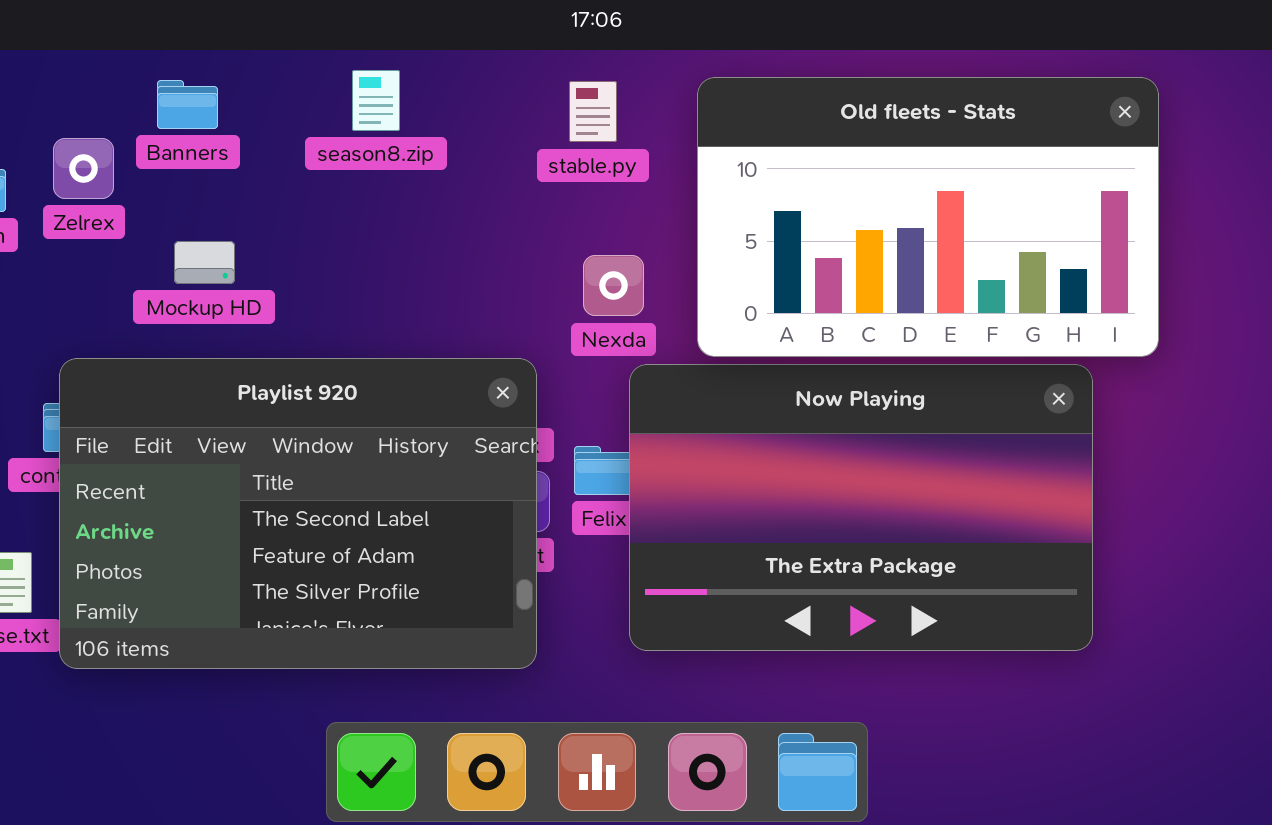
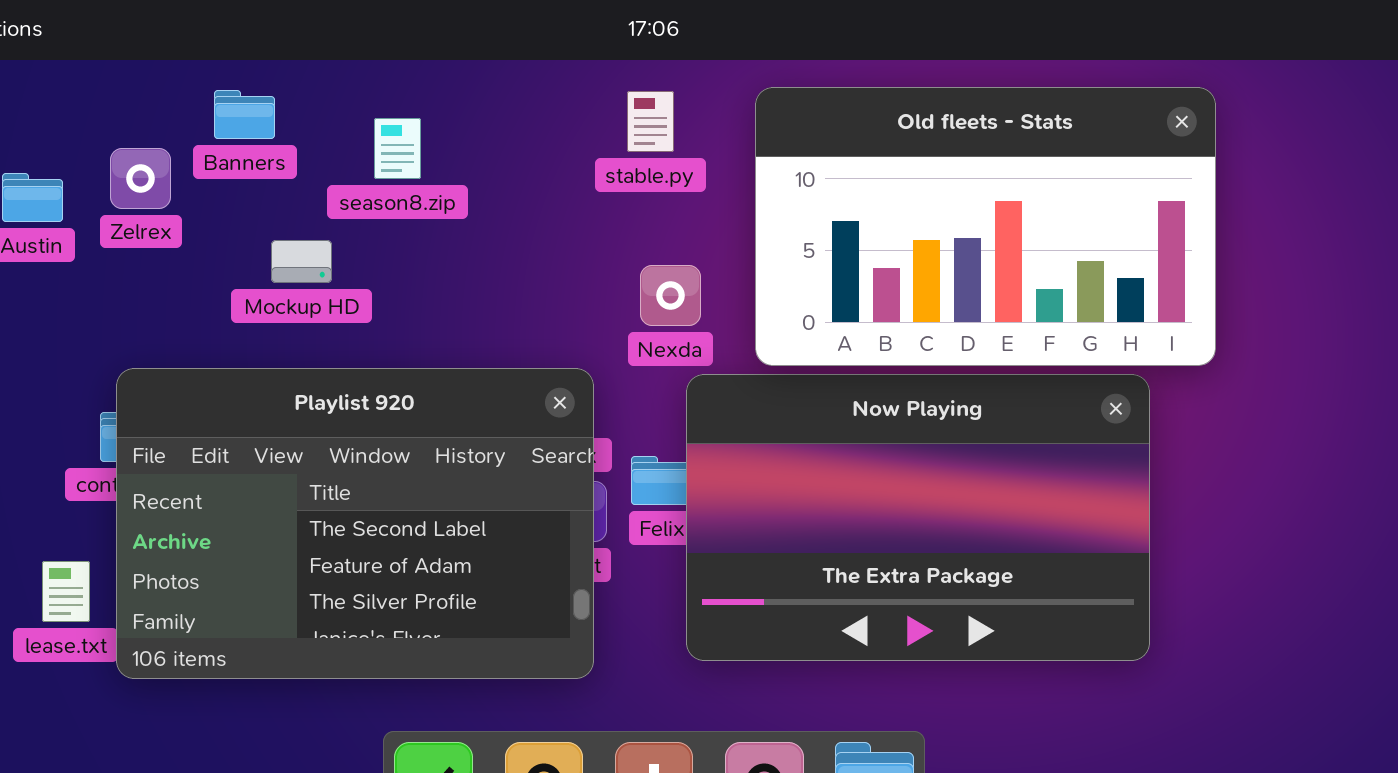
season8.zip: [352,70,400,131] -> [374,118,421,179], moved
Mockup HD: [174,241,235,284] -> [271,240,332,283], moved

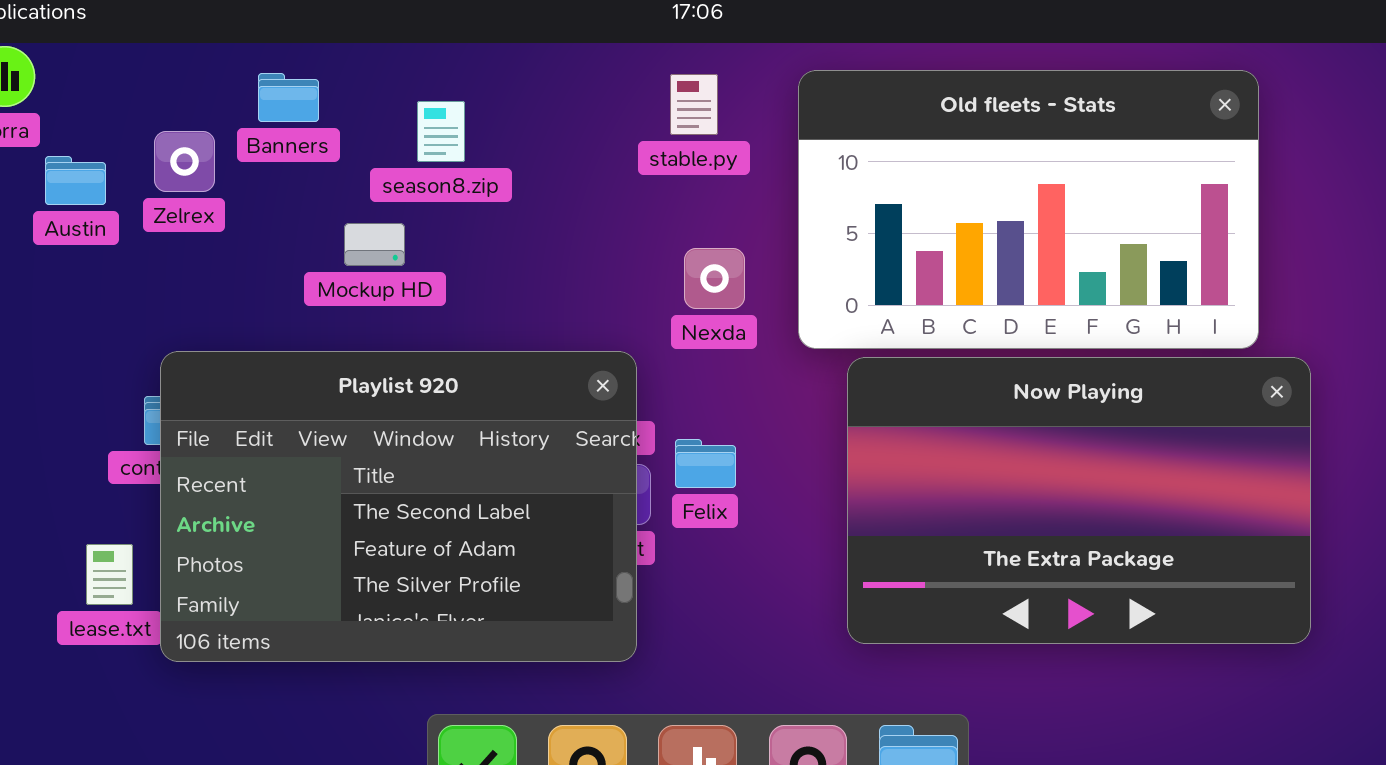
Mockup HD: [271,240,332,283] -> [344,223,405,266], moved
Now Playing: [686,374,1150,661] -> [847,357,1311,644], moved

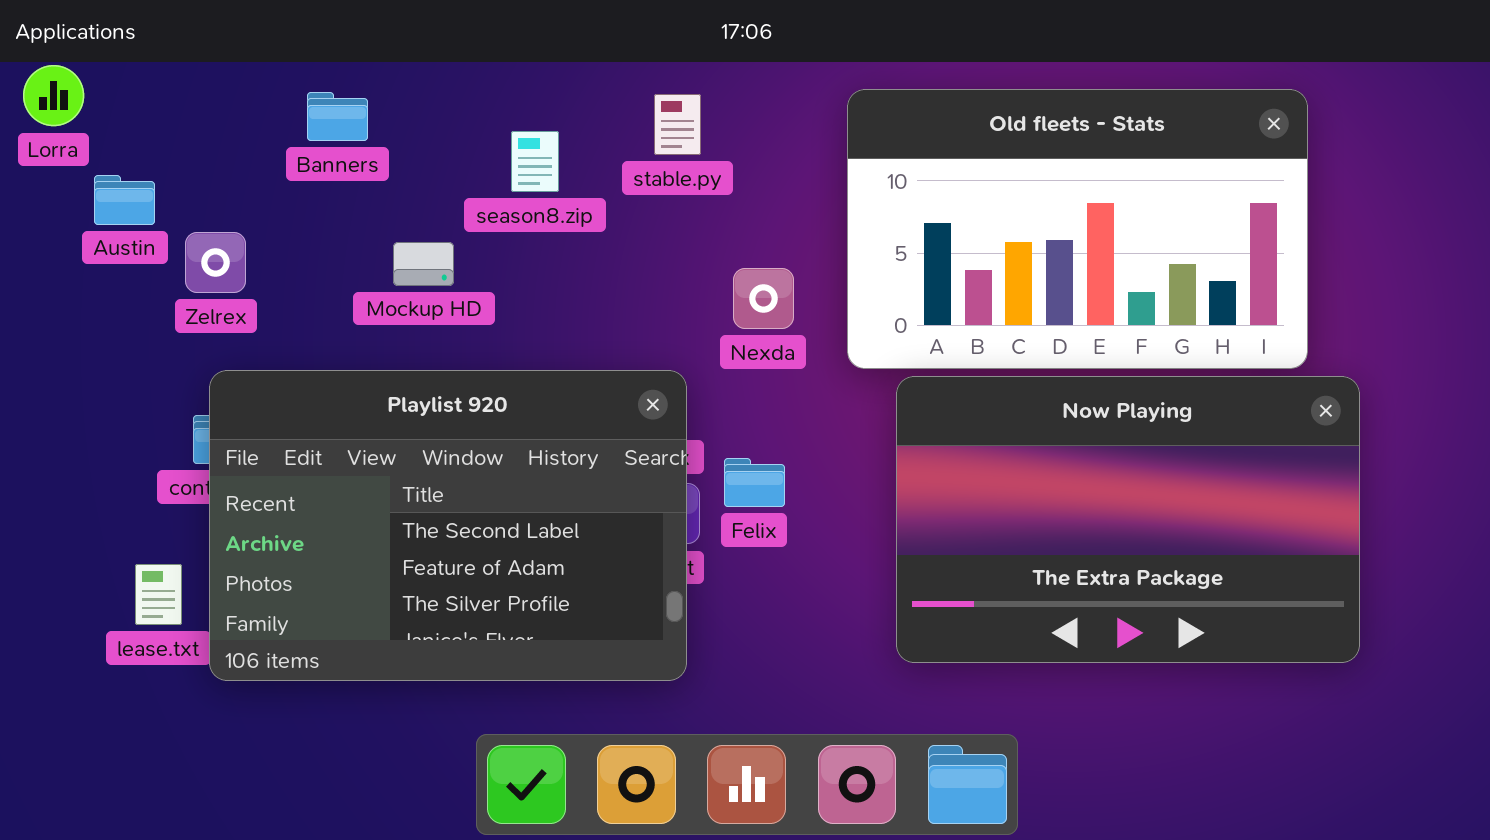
stable.py: [670,74,718,135] -> [654,94,701,155], moved
season8.zip: [417,101,465,162] -> [511,131,559,192], moved
Zelrex: [154,131,215,192] -> [185,232,246,293], moved

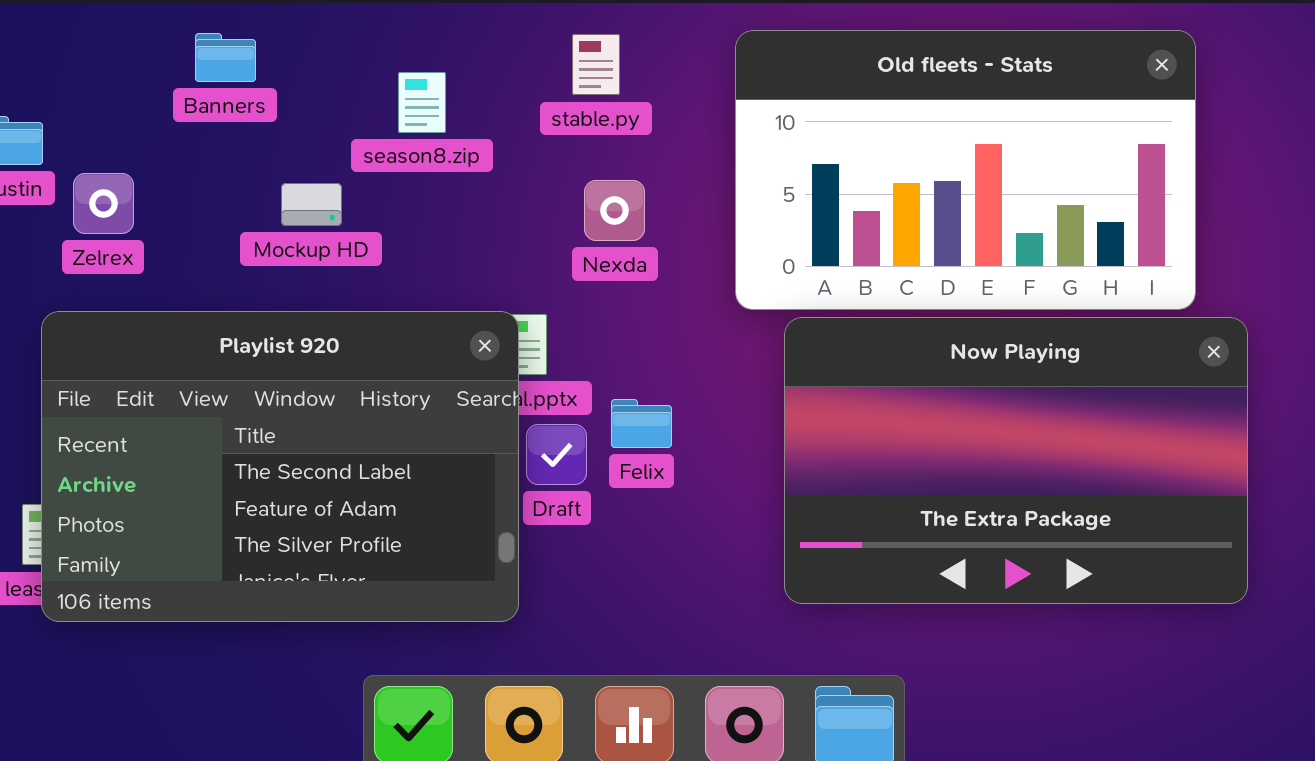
stable.py: [654,94,701,155] -> [572,34,620,95], moved
Nexda: [733,268,794,329] -> [584,180,645,241], moved
Playlist 920: [209,370,687,681] -> [41,311,519,622], moved

